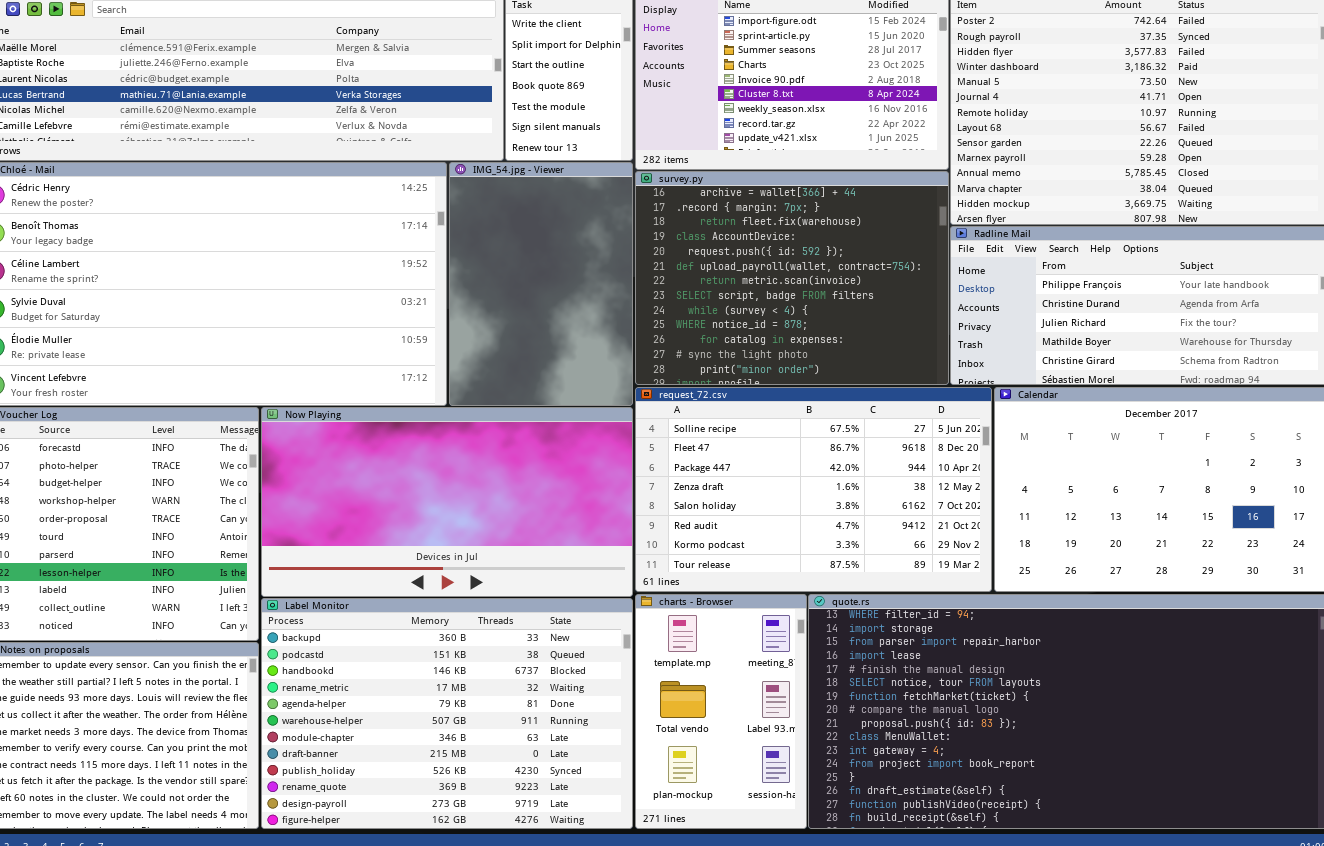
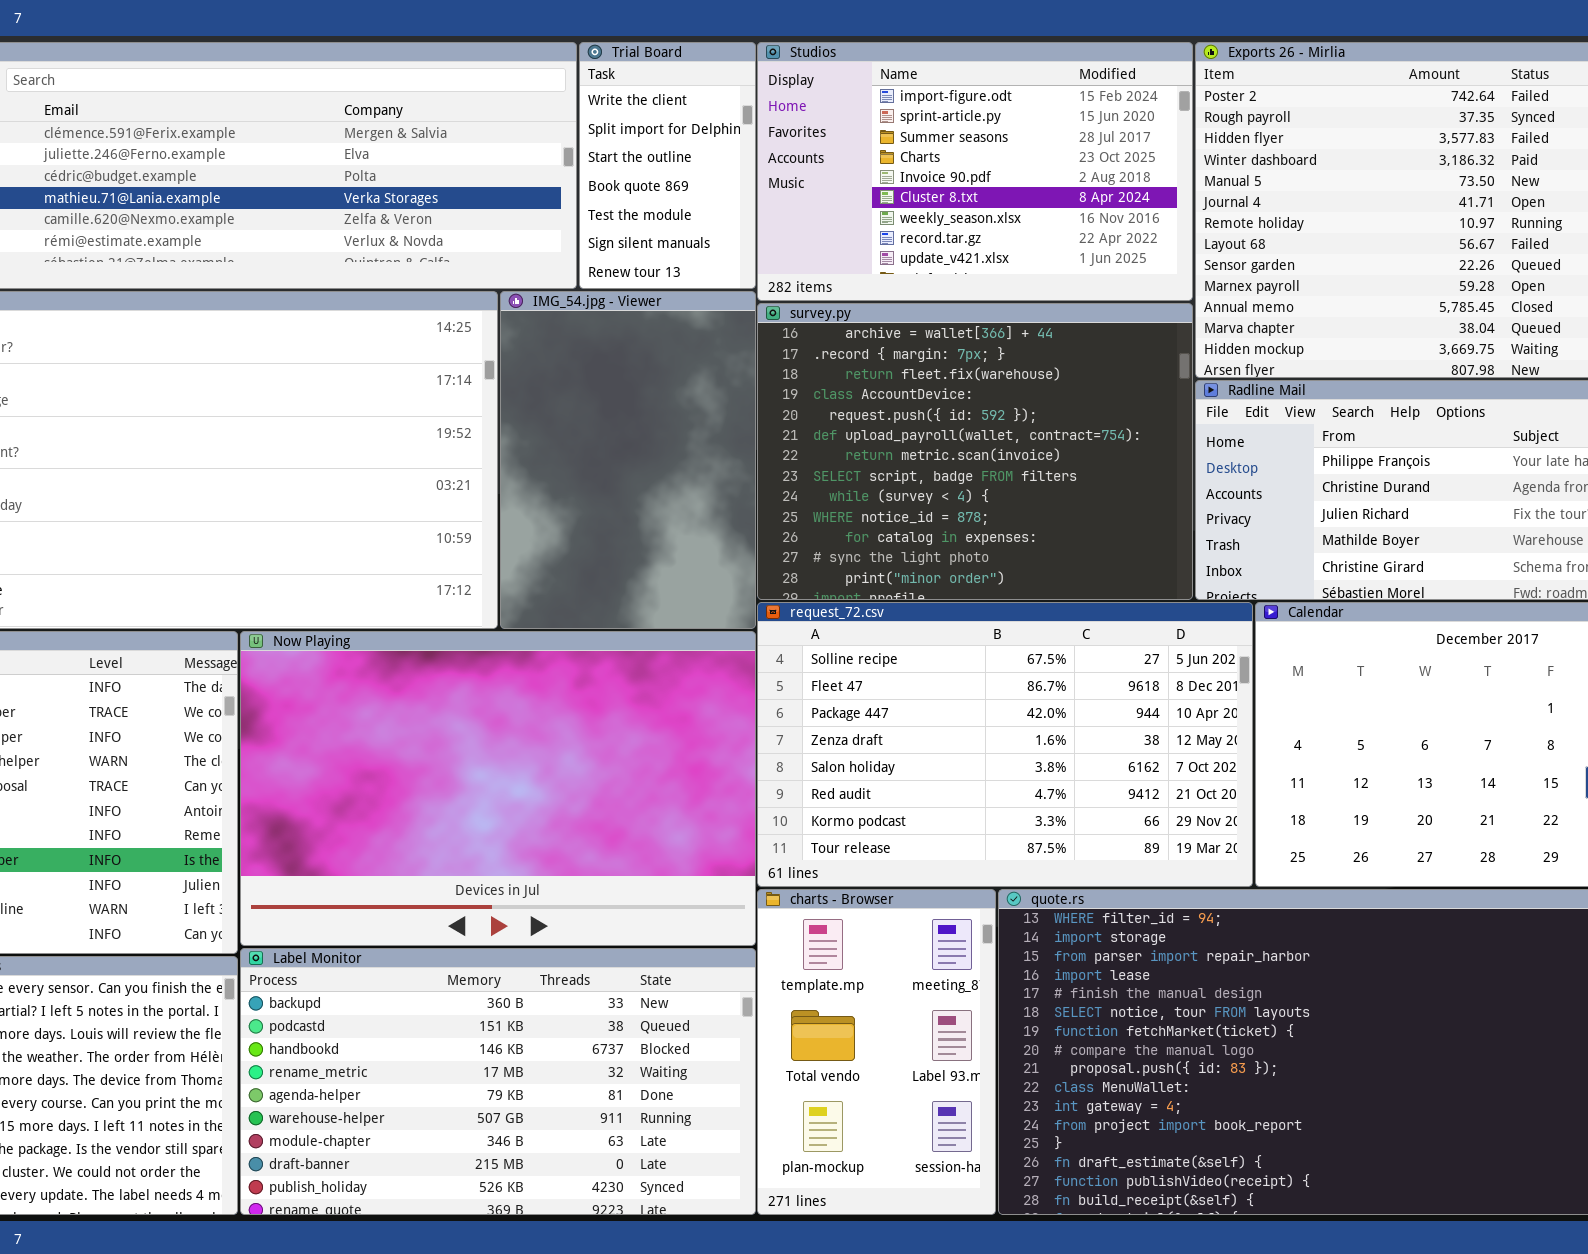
Now Playing: [261,407,633,597] -> [240,631,756,946], resized
Label Monitor: [261,598,633,829] -> [240,948,756,1215], resized

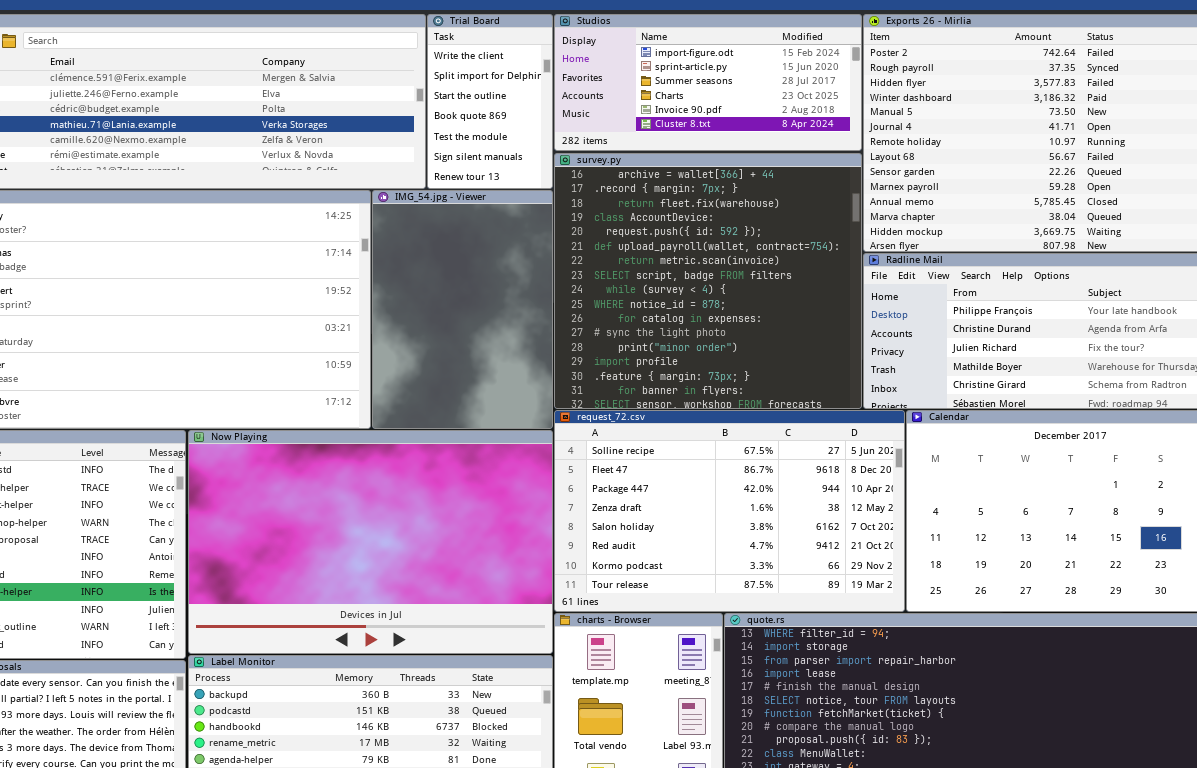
Studios: [757,42,1193,301] -> [554,14,862,151], resized
survey.py: [757,303,1193,600] -> [554,153,862,409], resized

